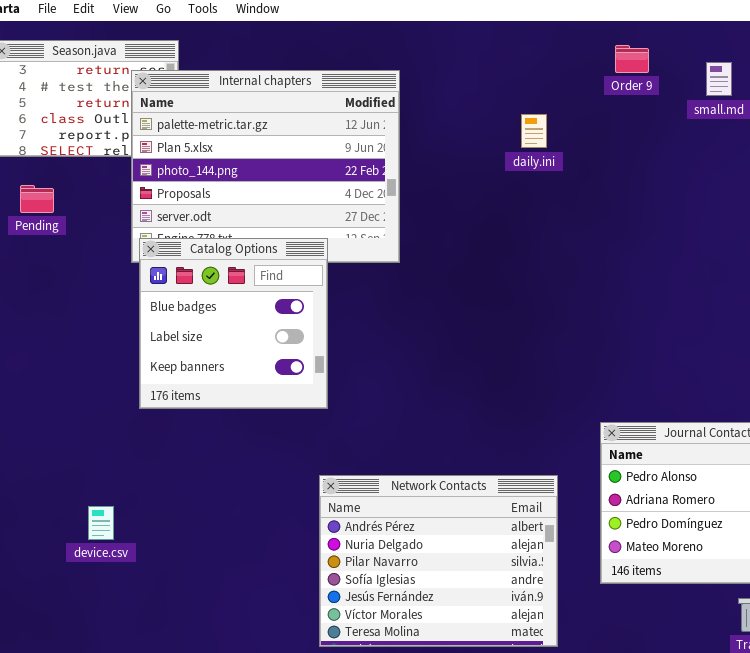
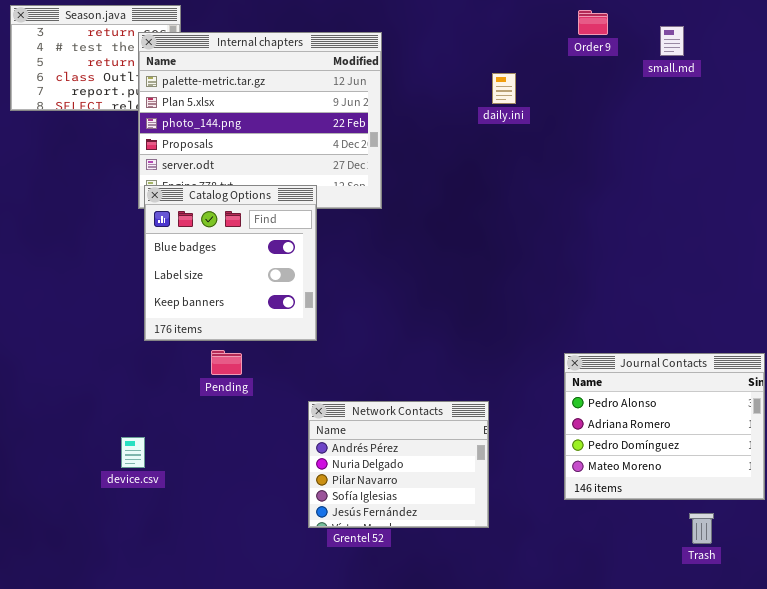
Pending: [20,185,54,213] -> [211,350,242,375], moved
Network Contacts: [319,475,558,647] -> [308,401,489,528], resized
device.csv: [88,506,114,540] -> [121,437,145,468], moved

